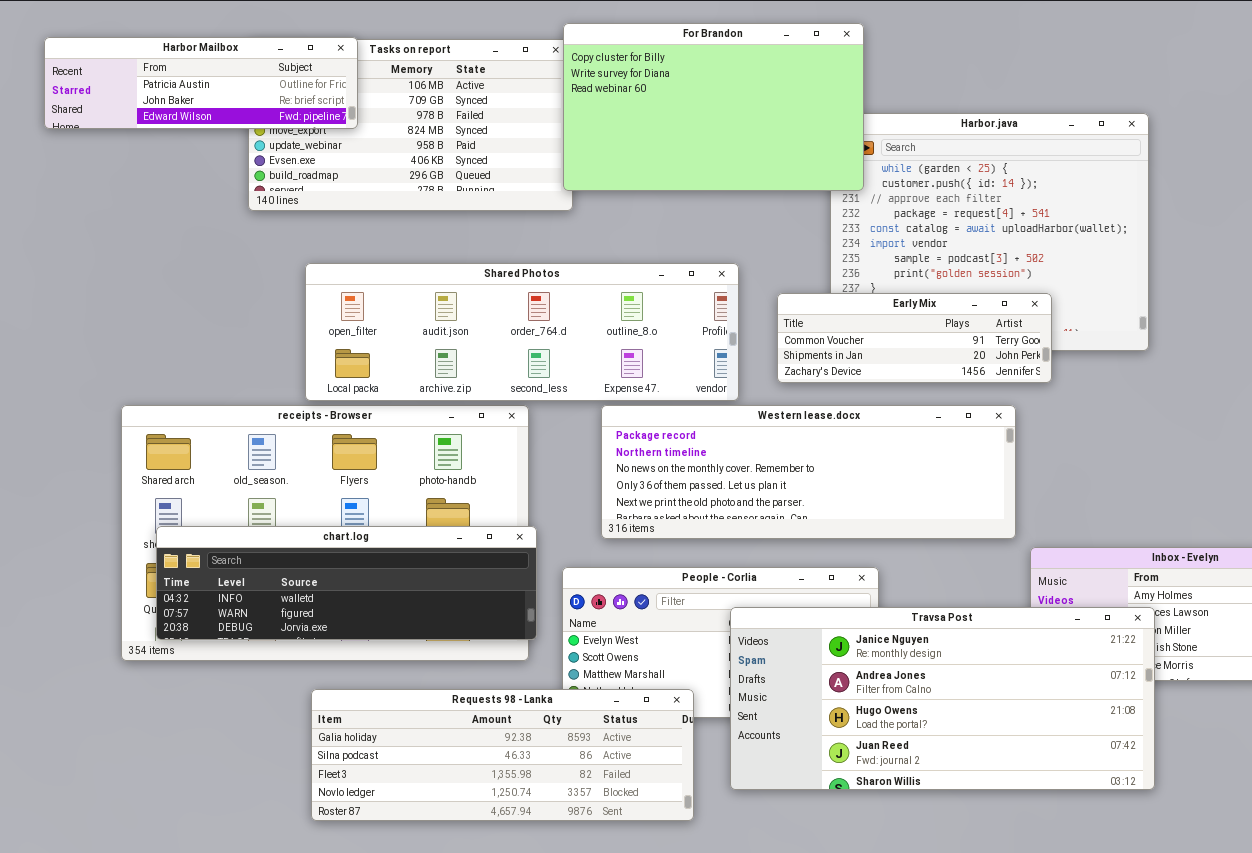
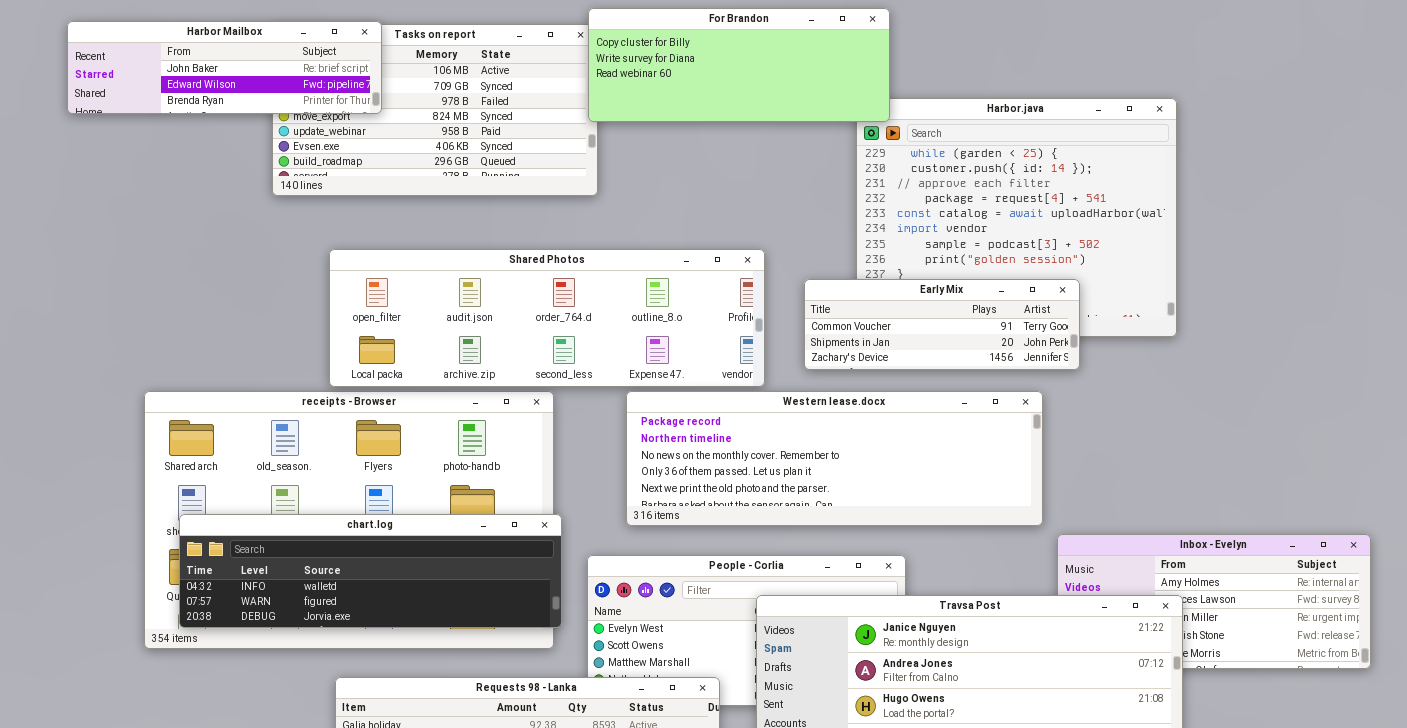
For Brandon: [563,23,864,191] -> [588,8,890,122], resized
Harbor Mailbox: [44,37,358,129] -> [67,21,382,114], scrolled down 1 row

